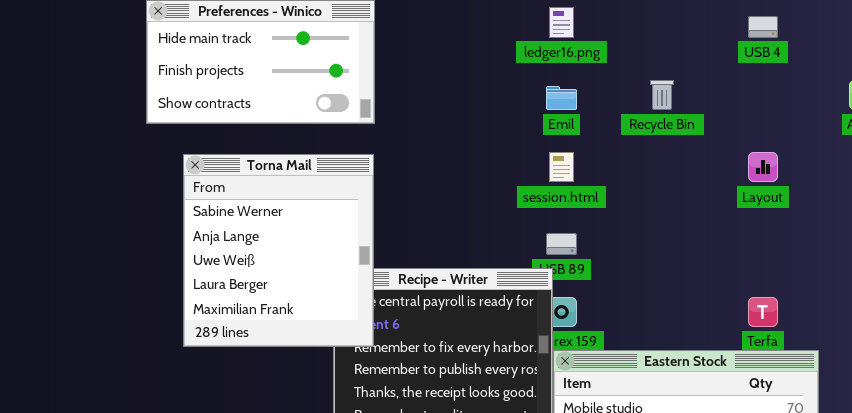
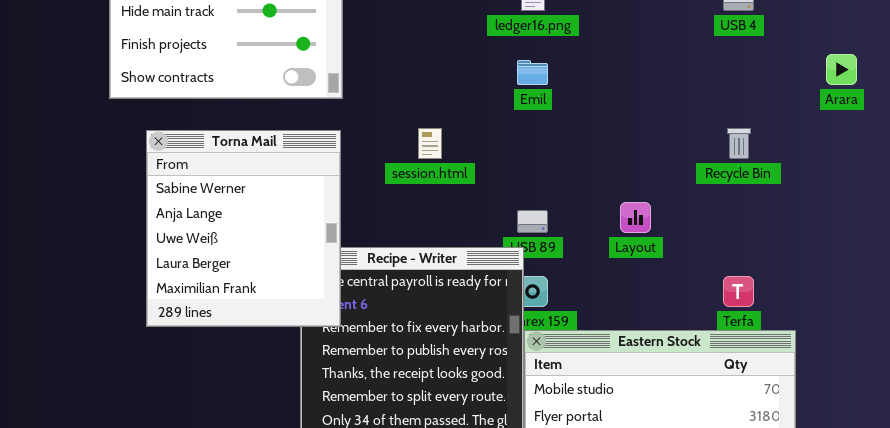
Recycle Bin: [650,80,674,110] -> [727,128,751,159], moved
session.html: [549,152,574,182] -> [418,128,442,159], moved
Layout: [748,152,778,182] -> [620,202,651,233], moved

